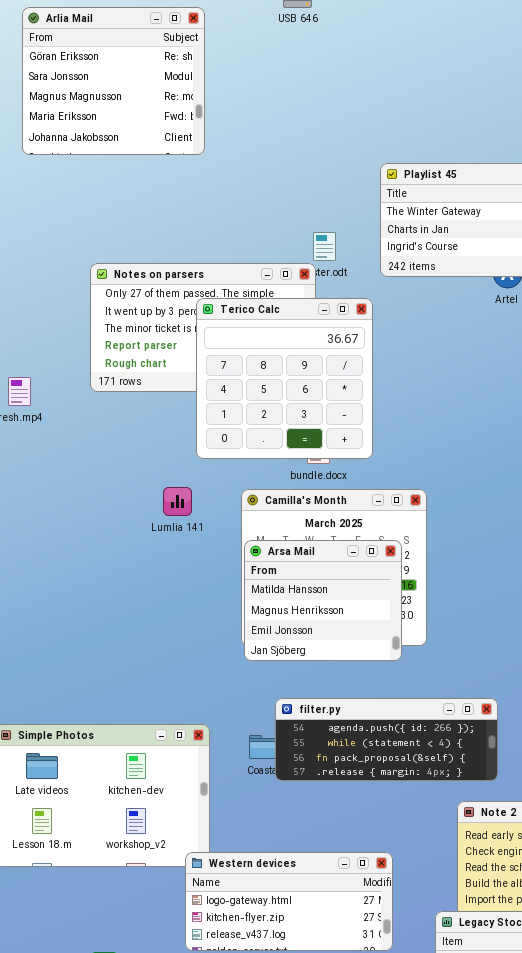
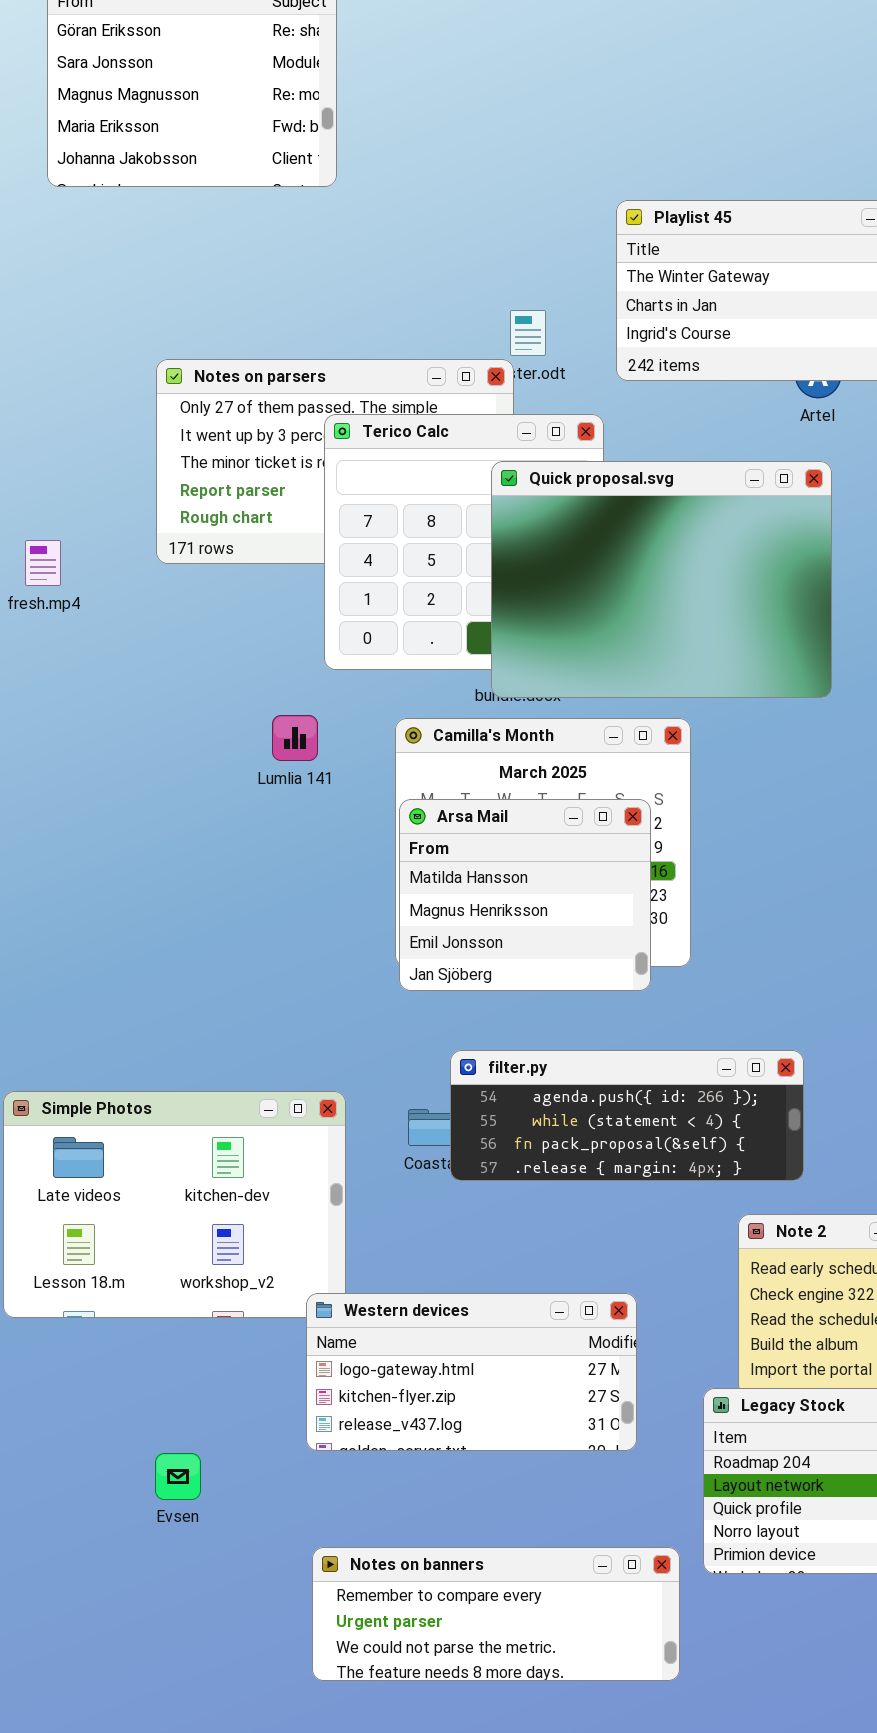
Quick proposal.svg: none -> [491,461,832,698], opened

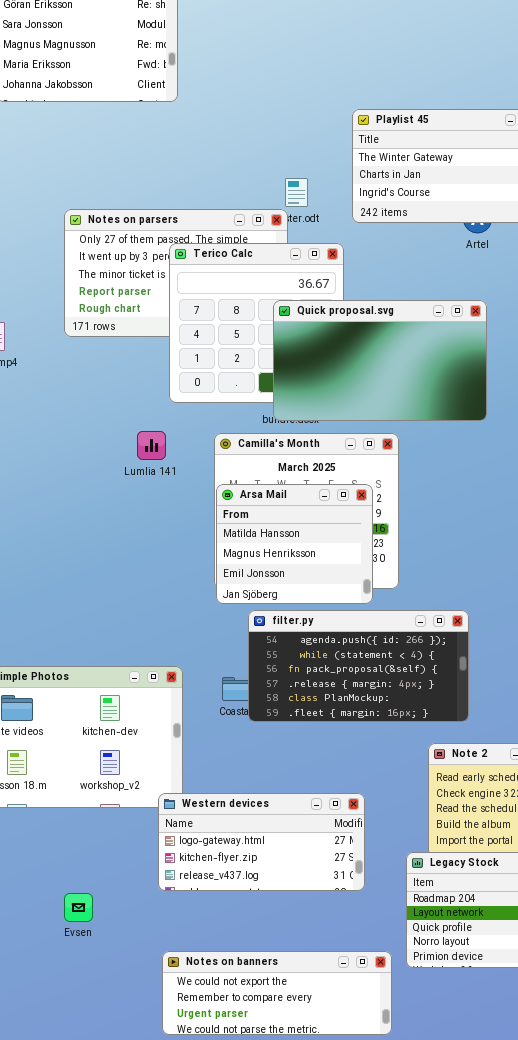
Quick proposal.svg: [491,461,832,698] -> [273,300,487,421], resized
filter.py: [450,1050,804,1181] -> [248,610,469,722], resized
Notes on banners: [312,1547,680,1681] -> [162,951,392,1035], scrolled up 1 row

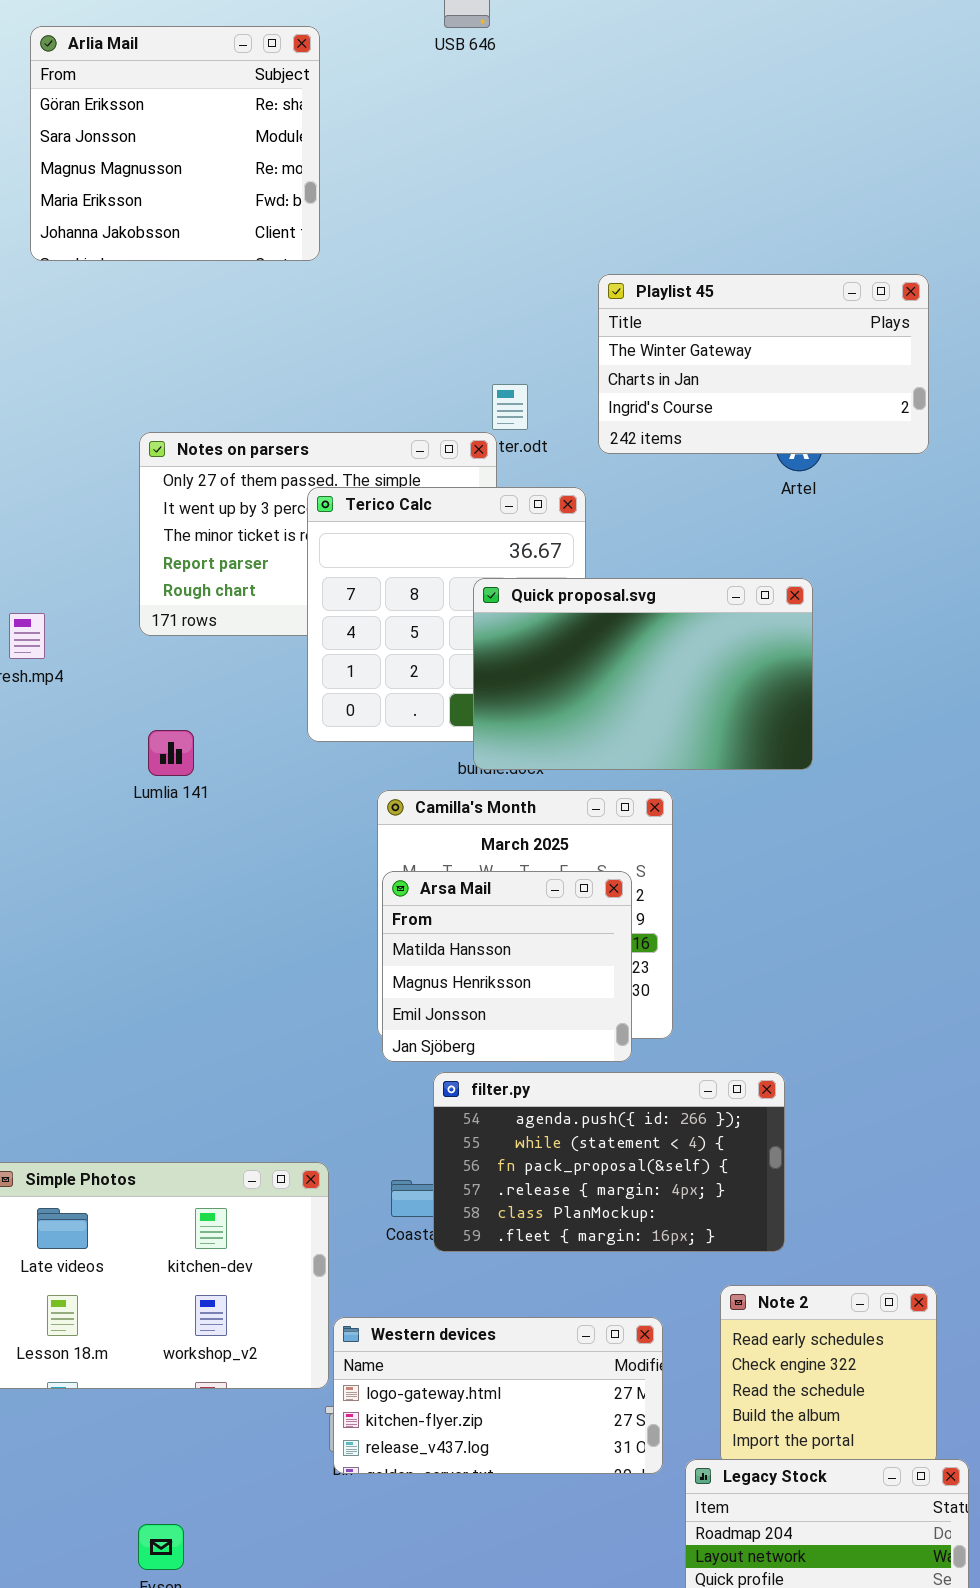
Lumlia 141: [137,431,166,460] -> [148,730,194,776], moved
Western devices: [158,793,365,891] -> [333,1317,663,1474], moved

